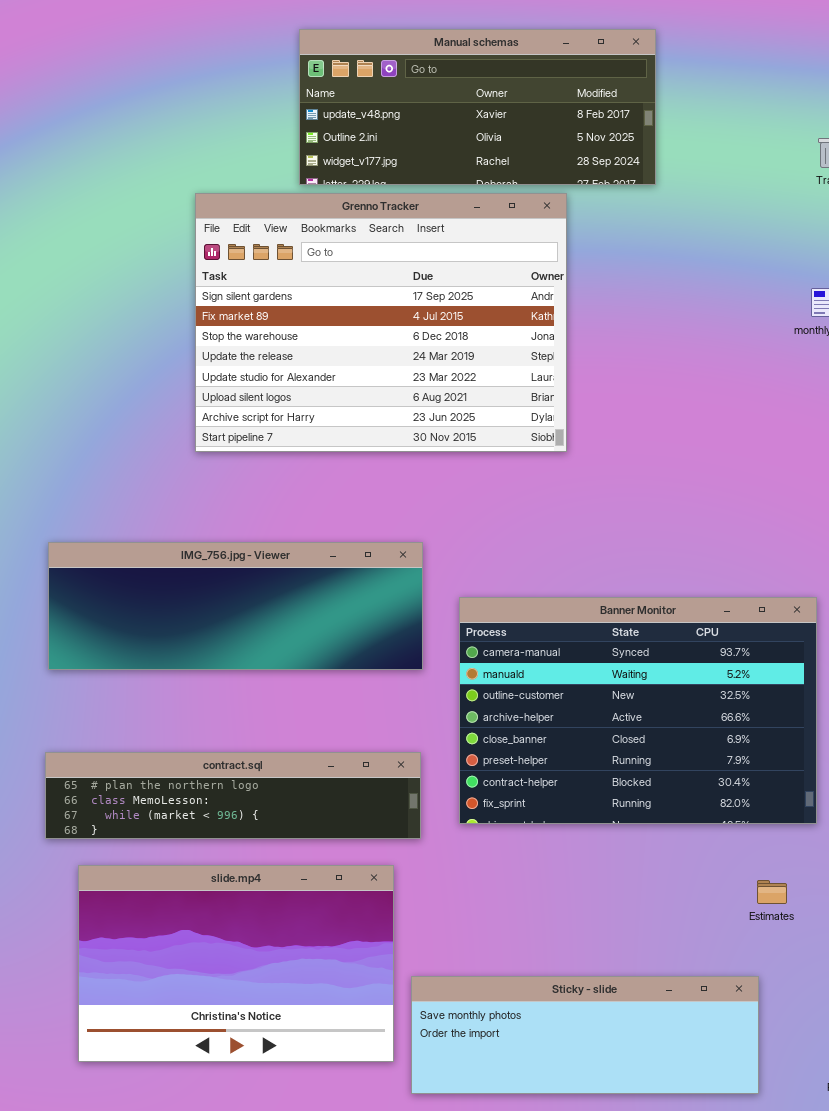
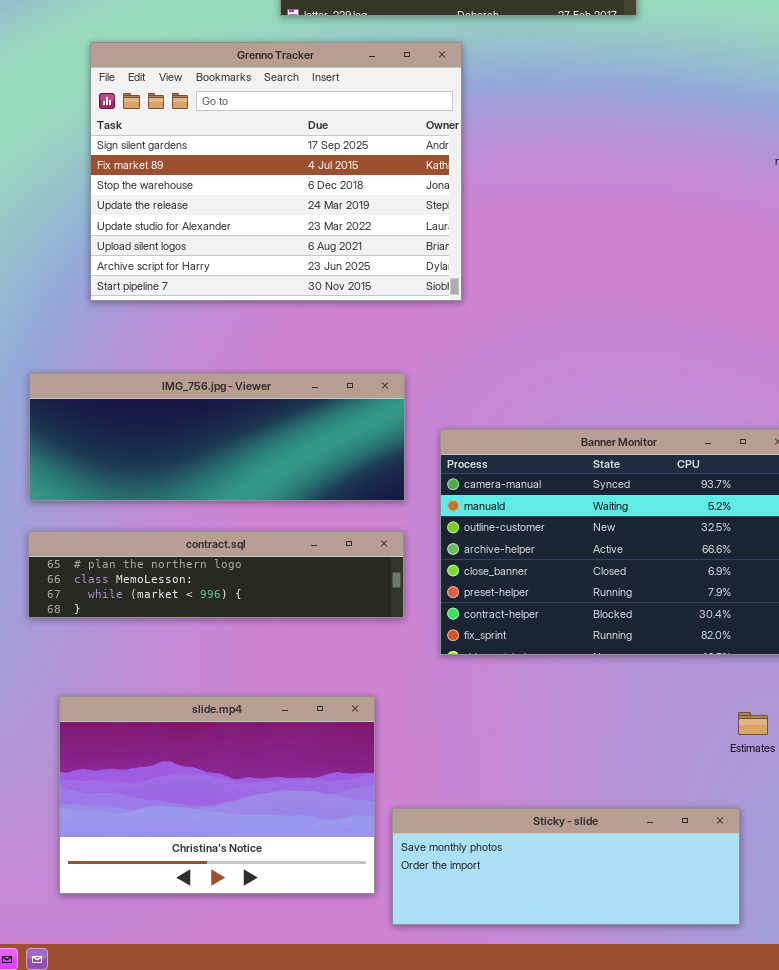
Grenno Tracker: [195,193,567,452] -> [90,42,462,301], moved
contract.sql: [45,752,421,839] -> [28,531,404,618], moved

